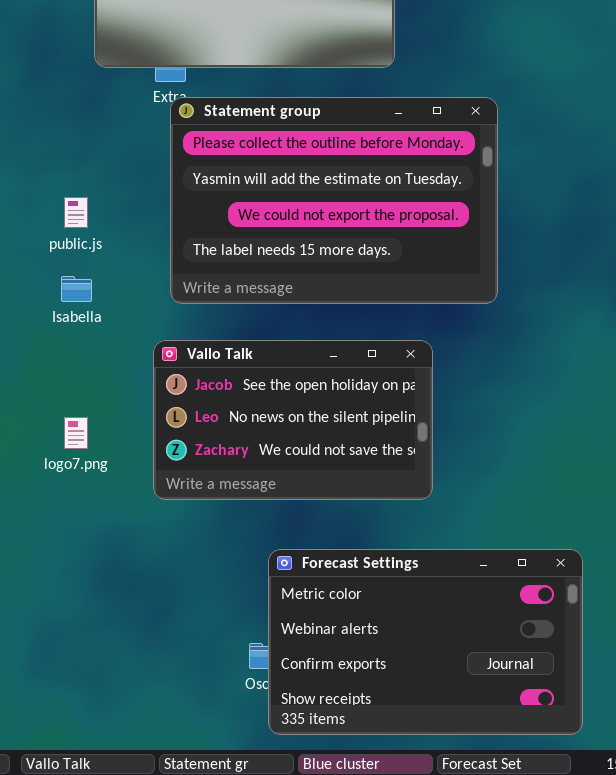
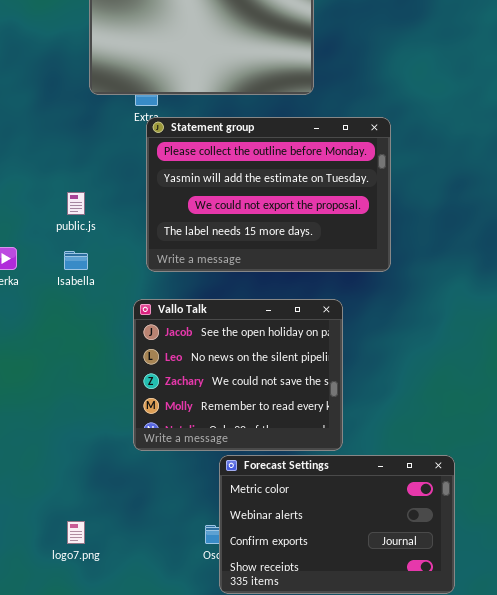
Vallo Talk: [153,340,433,500] -> [133,299,343,451], resized
logo7.png: [64,417,88,449] -> [67,521,85,544], moved

